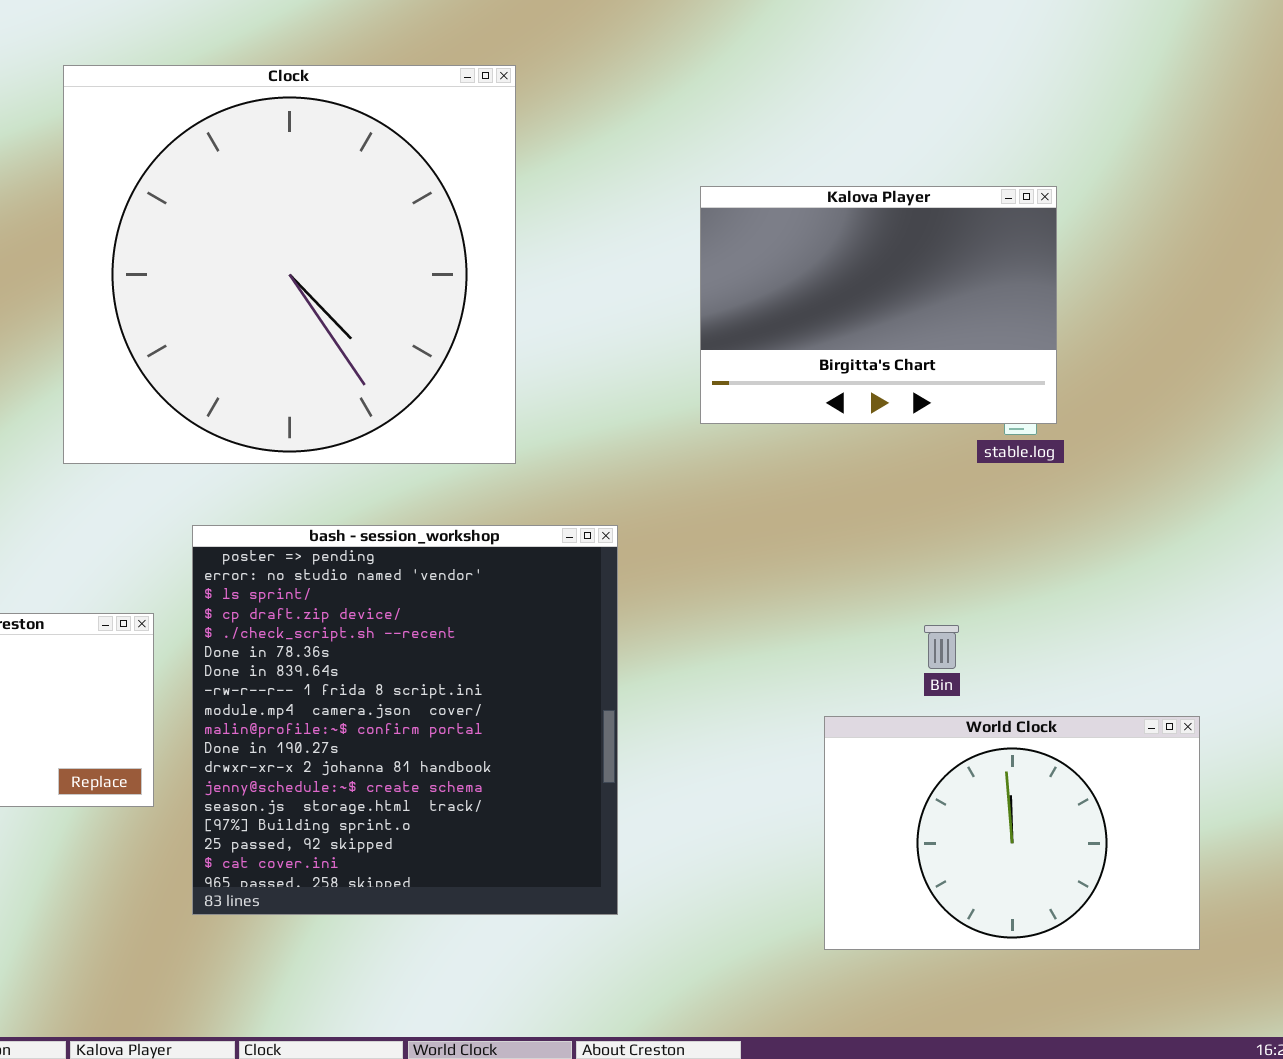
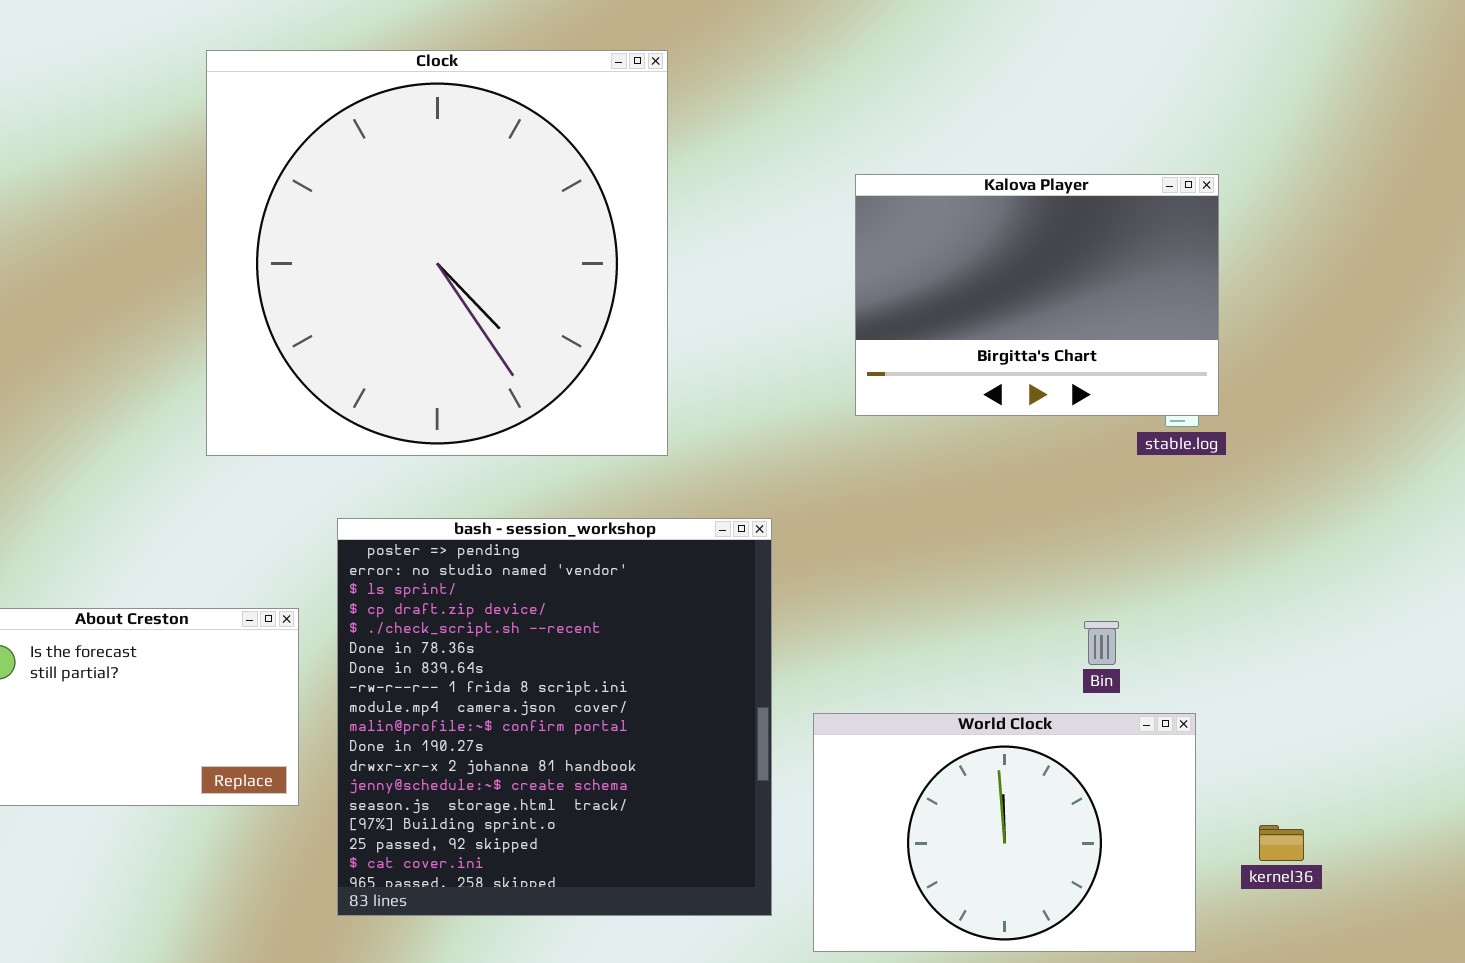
World Clock: [824,716,1200,950] -> [813,713,1196,952], moved

